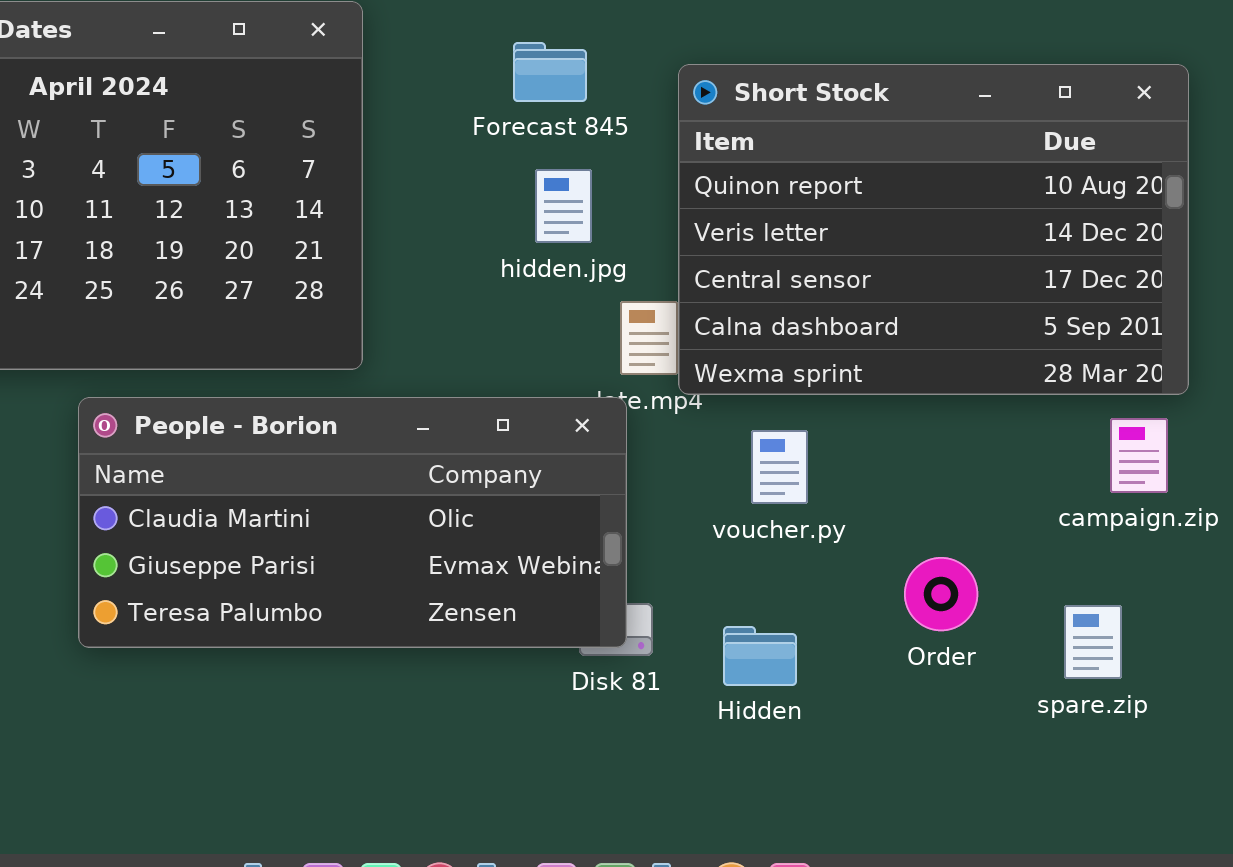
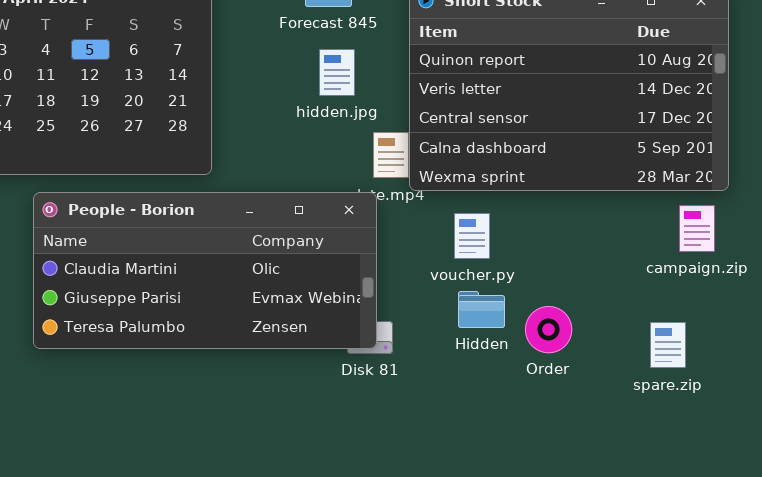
Order: [904,557,978,631] -> [525,306,572,353], moved
Hidden: [723,626,797,686] -> [458,291,505,328], moved

